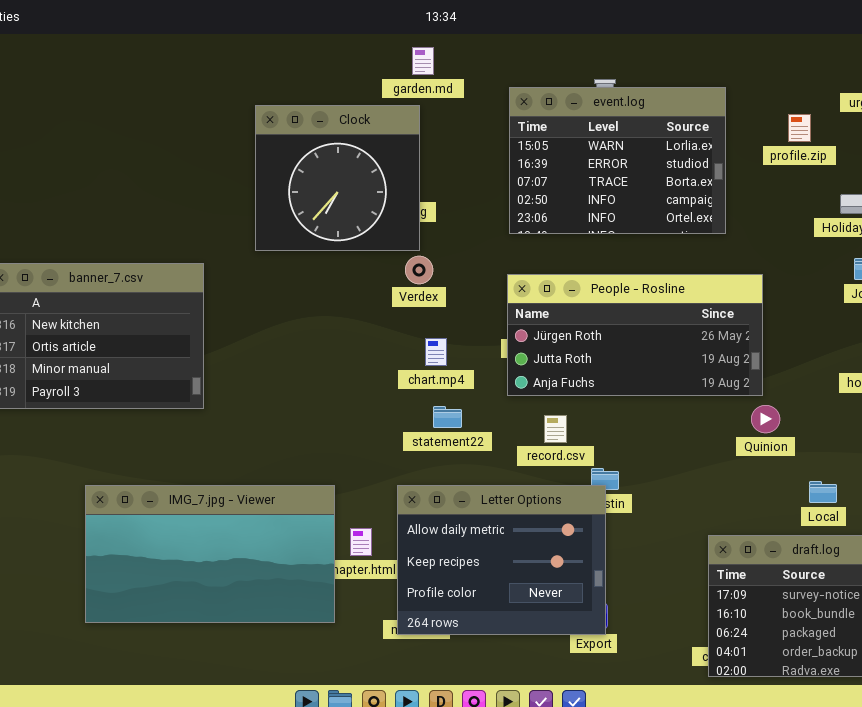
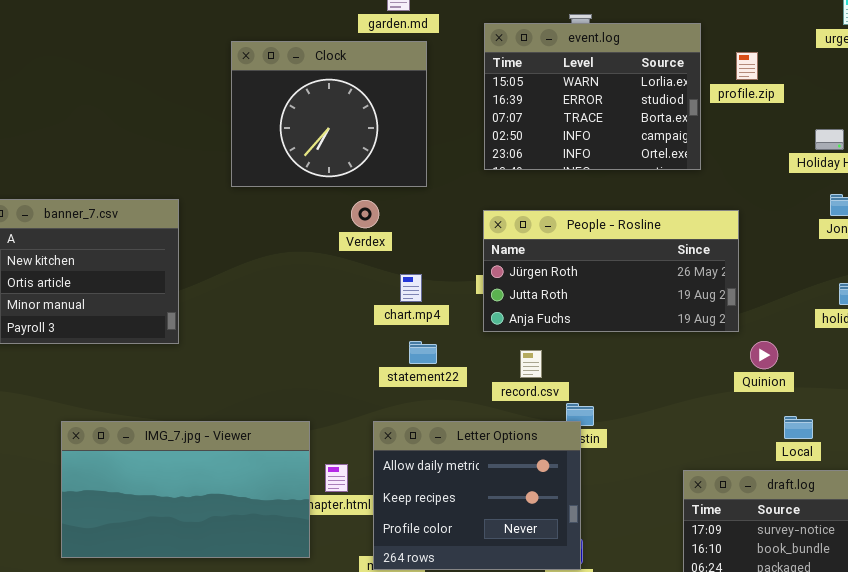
Clock: [255,105,420,251] -> [231,41,427,187], resized
profile.zip: [788,114,811,142] -> [736,52,758,80], moved
Verdex: [405,256,433,284] -> [351,200,379,228], moved
Quinion: [751,405,780,433] -> [750,341,778,369], moved

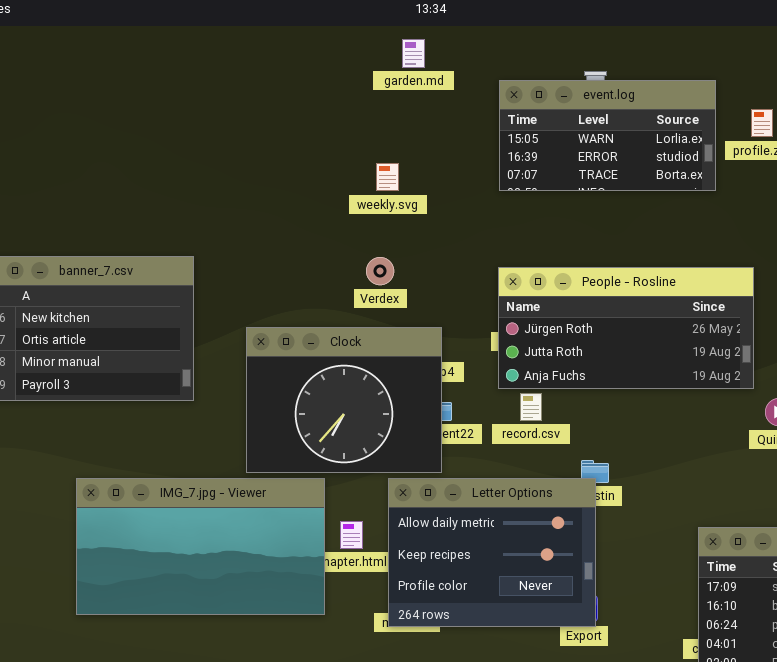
event.log: [484,23,701,170] -> [499,80,716,191], resized
Clock: [231,41,427,187] -> [246,327,442,473], moved
record.csv: [520,350,542,378] -> [520,393,542,421], moved

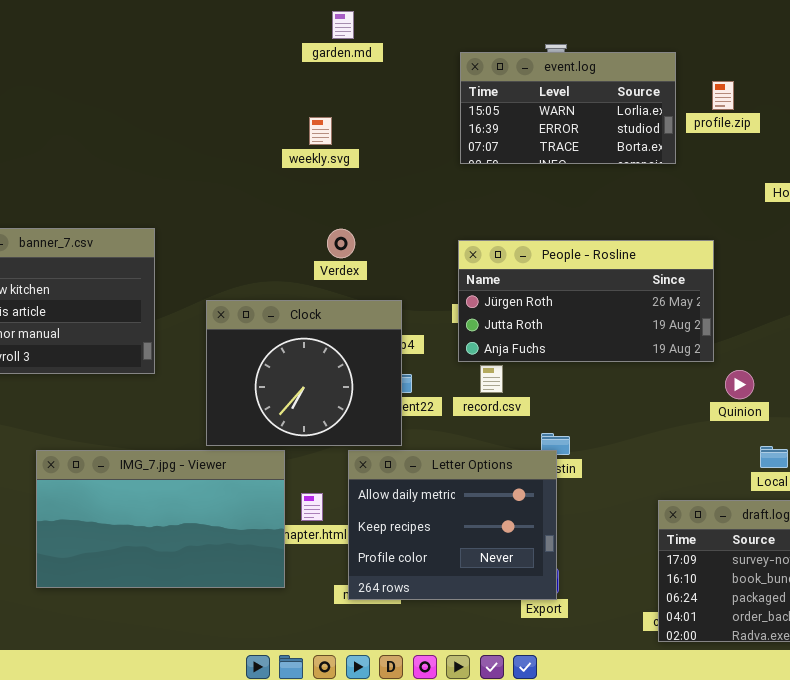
garden.md: [402,39,425,68] -> [332,11,354,39], moved
weekly.svg: [376,163,399,191] -> [309,117,332,145], moved

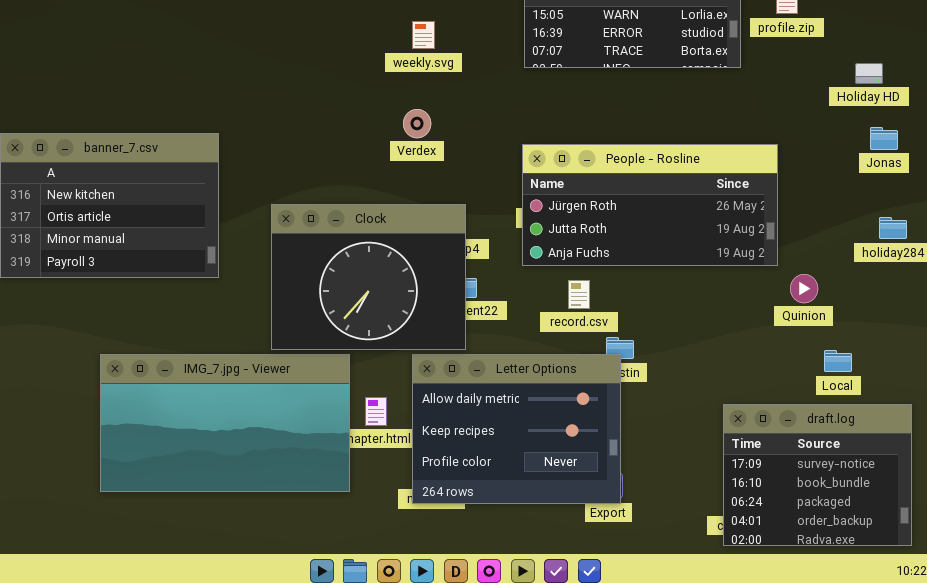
weekly.svg: [309,117,332,145] -> [412,21,435,49], moved
Verdex: [327,229,355,258] -> [403,109,431,138], moved
record.csv: [480,365,503,393] -> [568,280,590,309], moved

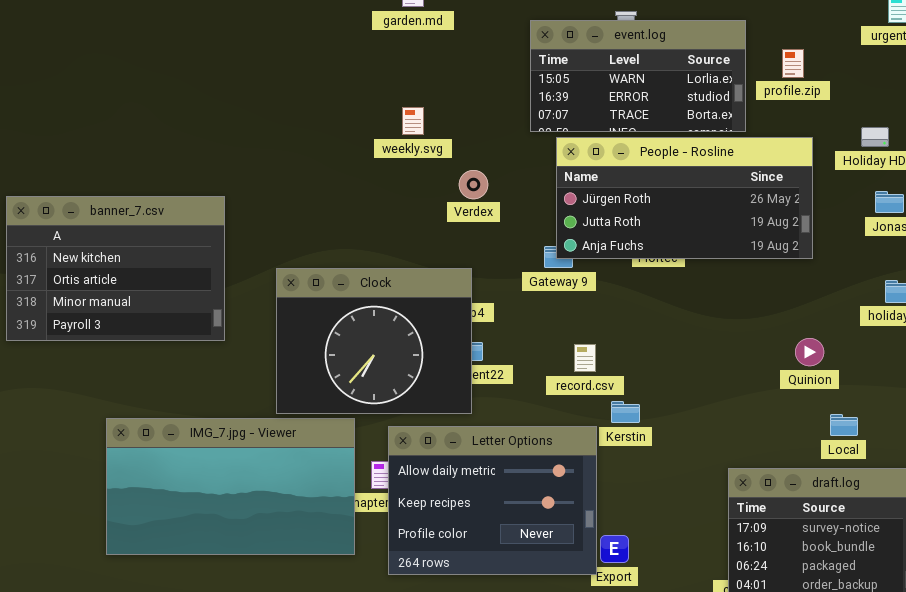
weekly.svg: [412,21,435,49] -> [402,107,424,135], moved
Verdex: [403,109,431,138] -> [459,170,488,199], moved
People - Rosline: [522,144,778,266] -> [556,137,813,259], moved
Letter Options: [412,354,621,504] -> [388,426,597,575], moved

